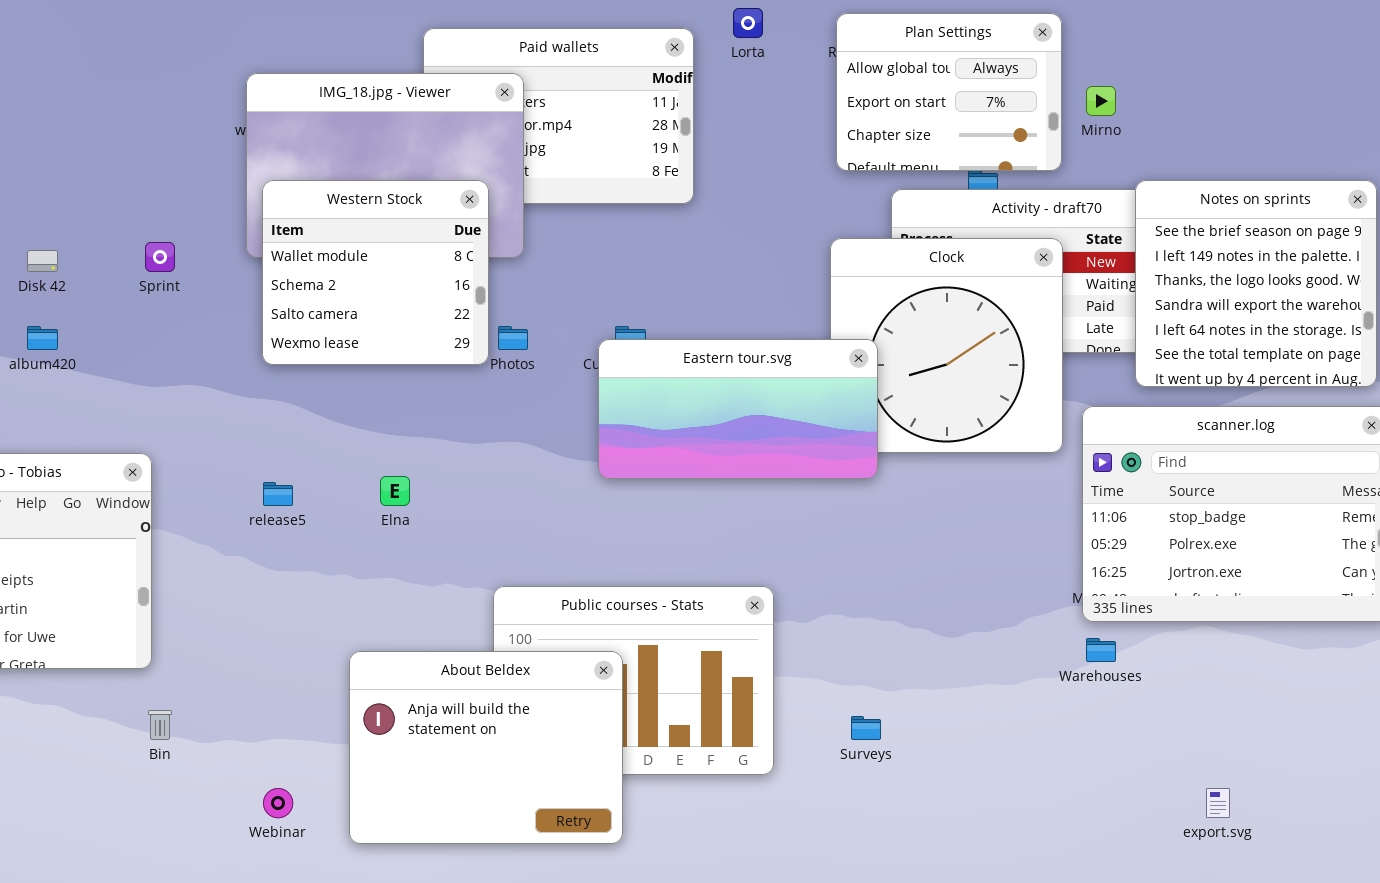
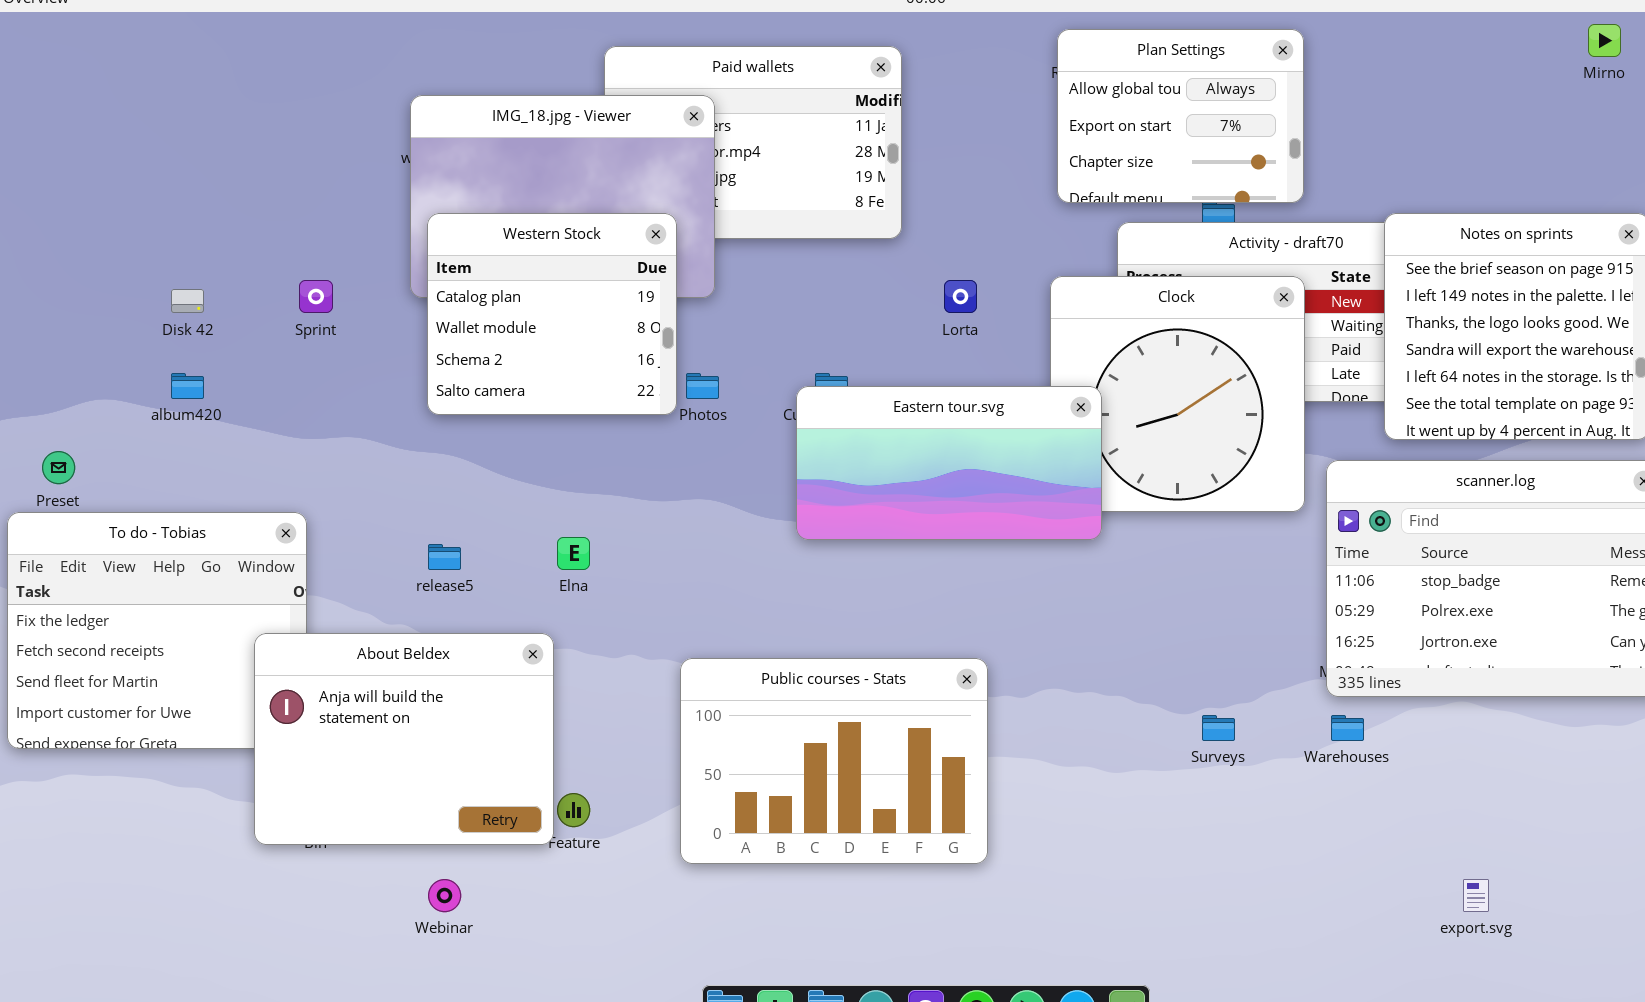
Lorta: [733,8,763,38] -> [944,280,977,313], moved
Mirno: [1086,86,1116,116] -> [1588,24,1621,57], moved
Western Stock: [262,180,489,365] -> [427,213,677,415], scrolled up 1 row
About Beldex: [349,651,623,844] -> [254,633,554,845], moved
Surveys: [851,716,881,740] -> [1202,715,1235,741], moved

